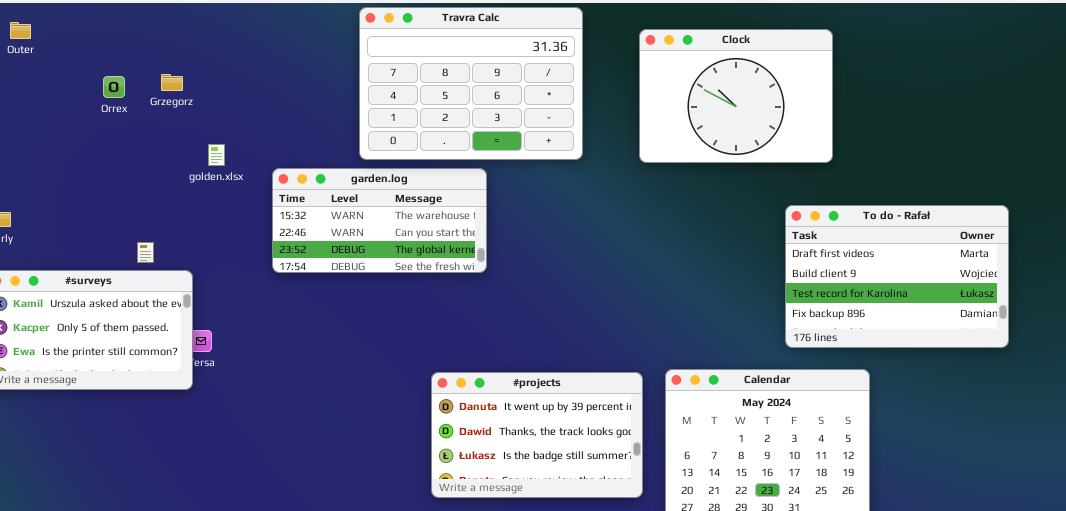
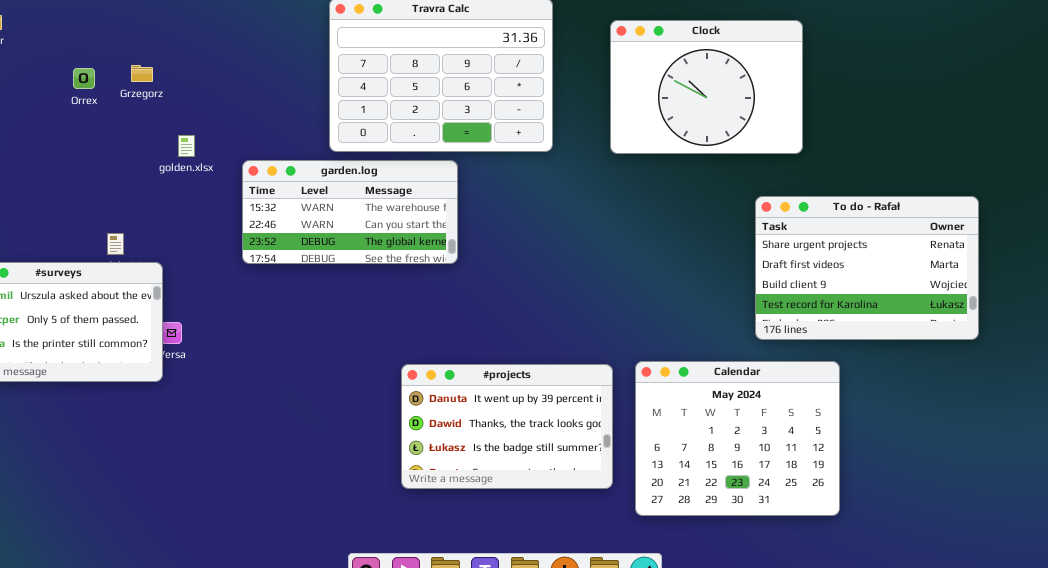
To do - Rafał: [785,205,1009,348] -> [755,196,979,340], scrolled up 1 row

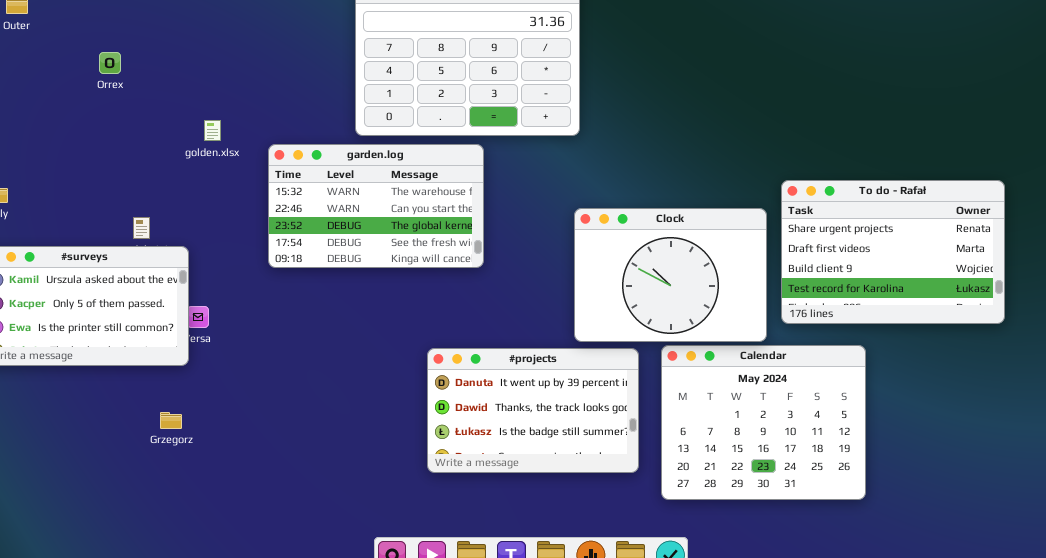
Clock: [610,20,803,154] -> [574,208,767,342], moved
Grzegorz: [131,65,153,82] -> [160,412,182,429], moved
garden.log: [242,160,458,264] -> [268,144,484,268], resized

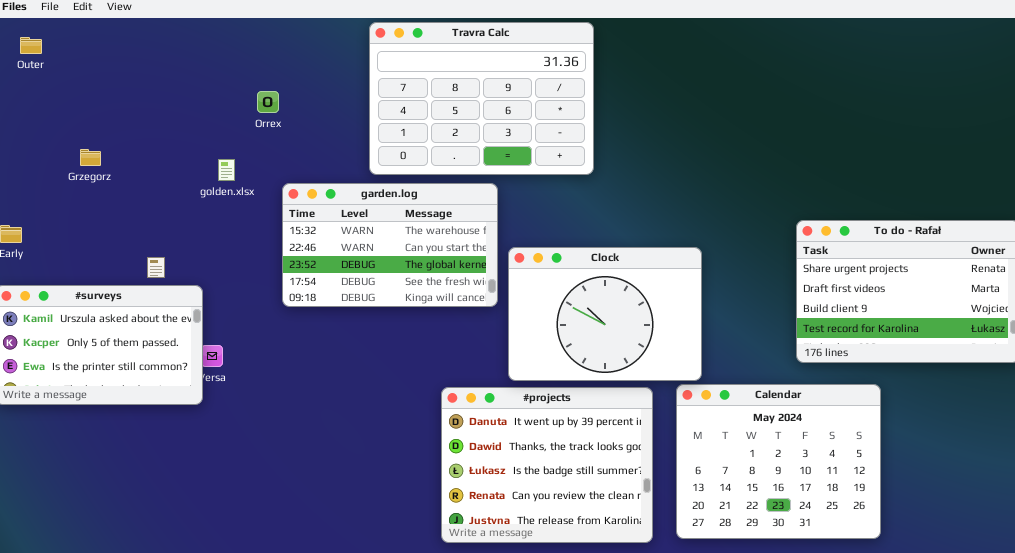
Orrex: [99,52,121,74] -> [257,91,279,113], moved
Clock: [574,208,767,342] -> [508,247,702,381], moved
#projects: [427,348,639,473] -> [441,387,653,543], resized
Grzegorz: [160,412,182,429] -> [80,149,101,166], moved

